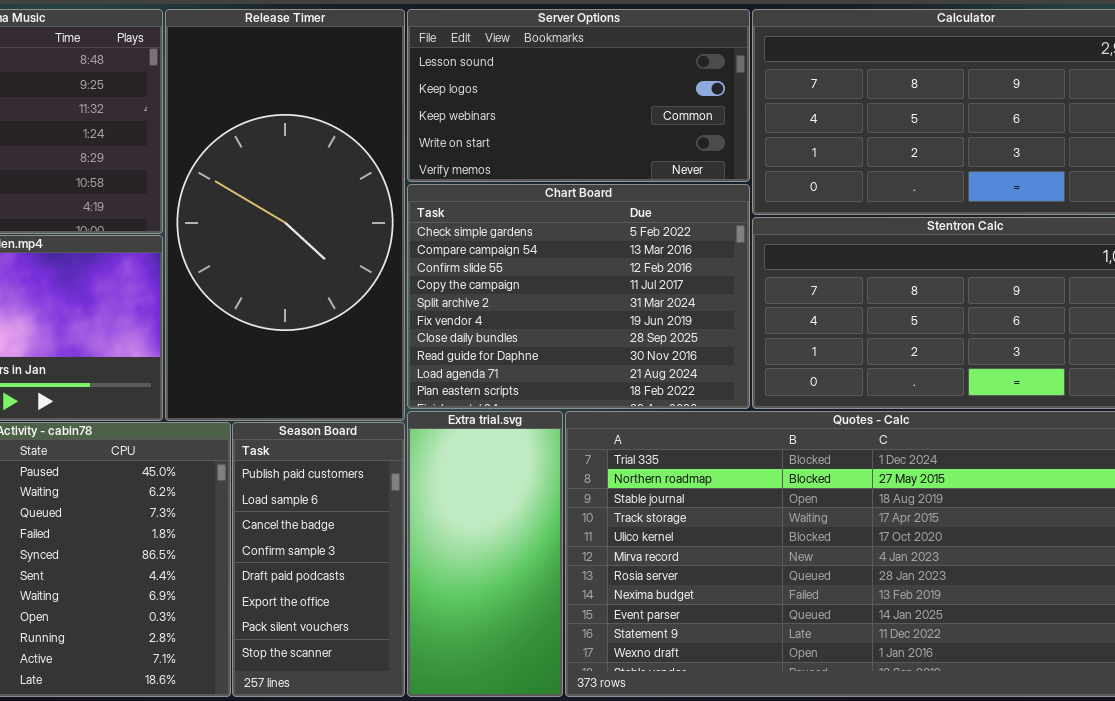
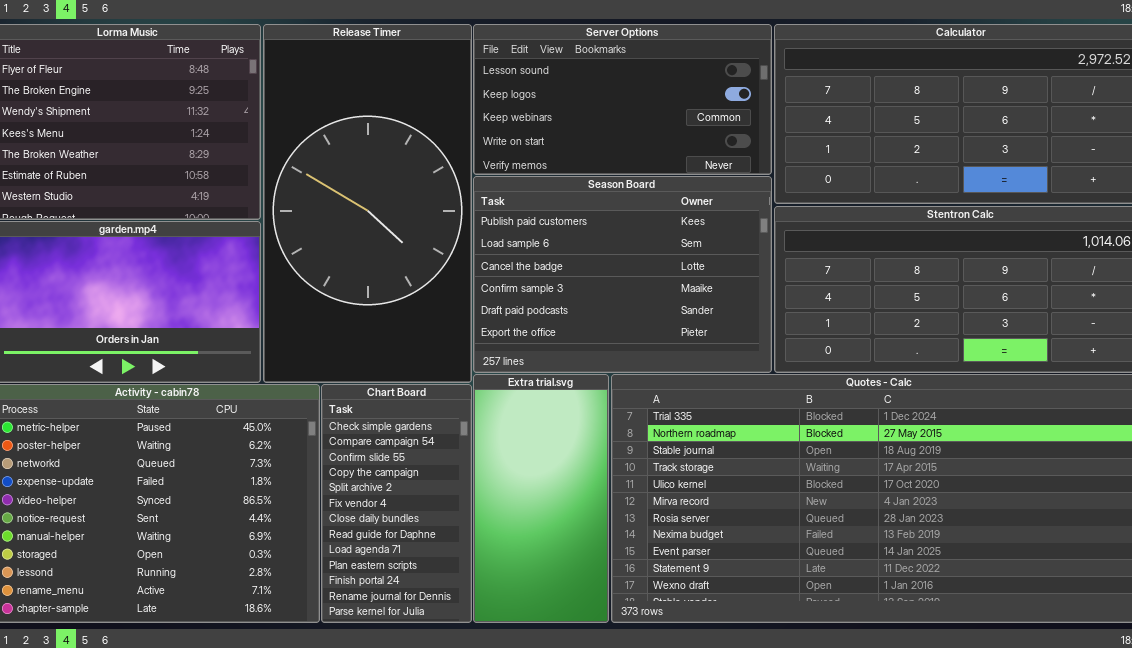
Chart Board: [407,184,750,409] -> [321,384,472,623], moved, resized
Season Board: [232,422,405,697] -> [473,176,772,373], moved, resized

